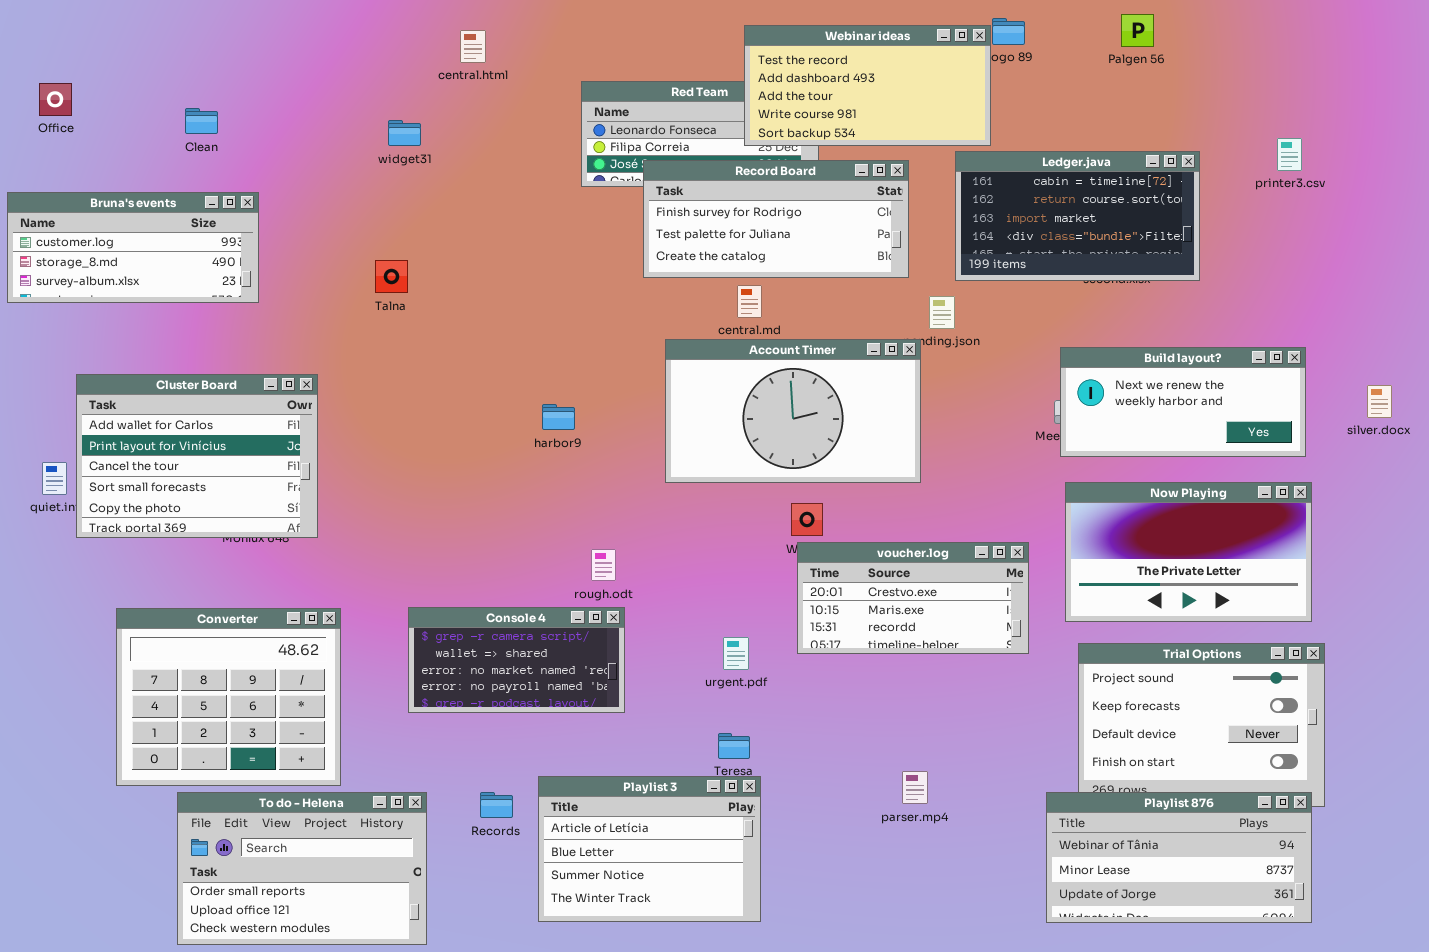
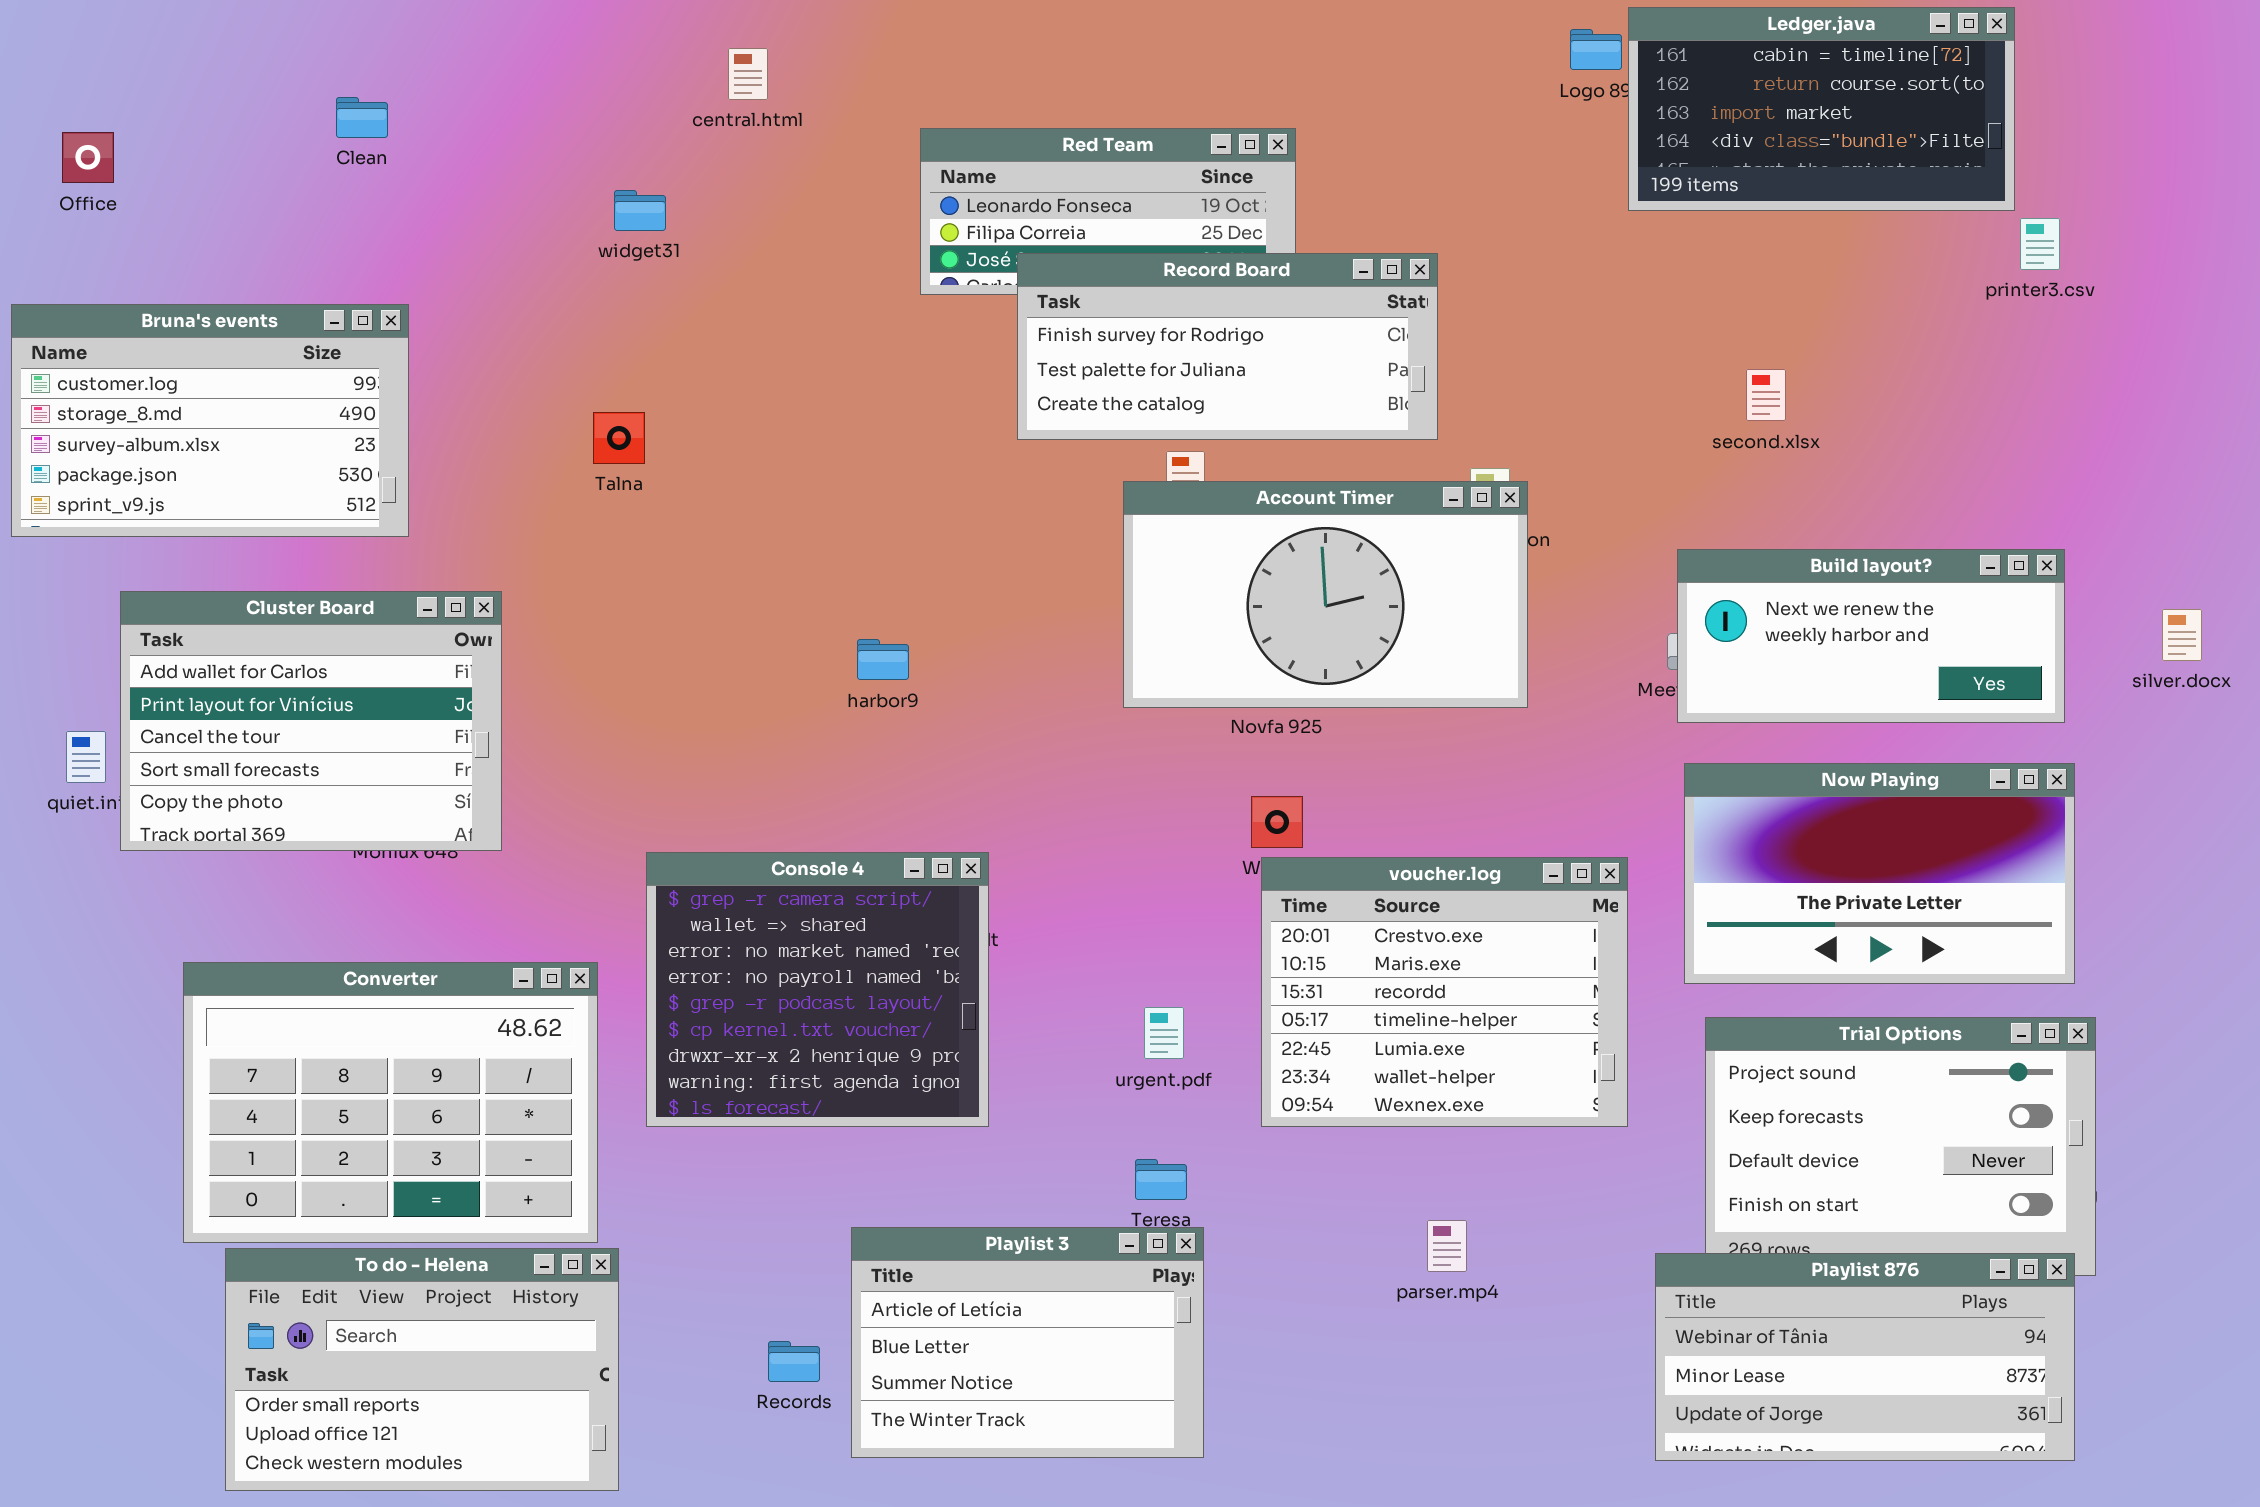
Webinar ideas: [744,25,991,146] -> none, closed
Clean: [185,108,218,134] -> [336,97,388,138], moved
Ledger.java: [955,151,1200,281] -> [1628,7,2015,211], moved
Bruna's events: [7,192,259,303] -> [11,304,409,537], resized
Account Timer: [665,339,921,483] -> [1123,481,1528,708], moved
voucher.log: [797,542,1029,654] -> [1261,857,1628,1127], resized
Console 4: [408,607,625,713] -> [646,852,989,1127], resized
Converter: [116,608,341,786] -> [183,962,598,1243], resized
To do - Helena: [177,792,427,945] -> [225,1248,619,1491], moved
Records: [480,792,513,818] -> [768,1341,820,1382], moved

